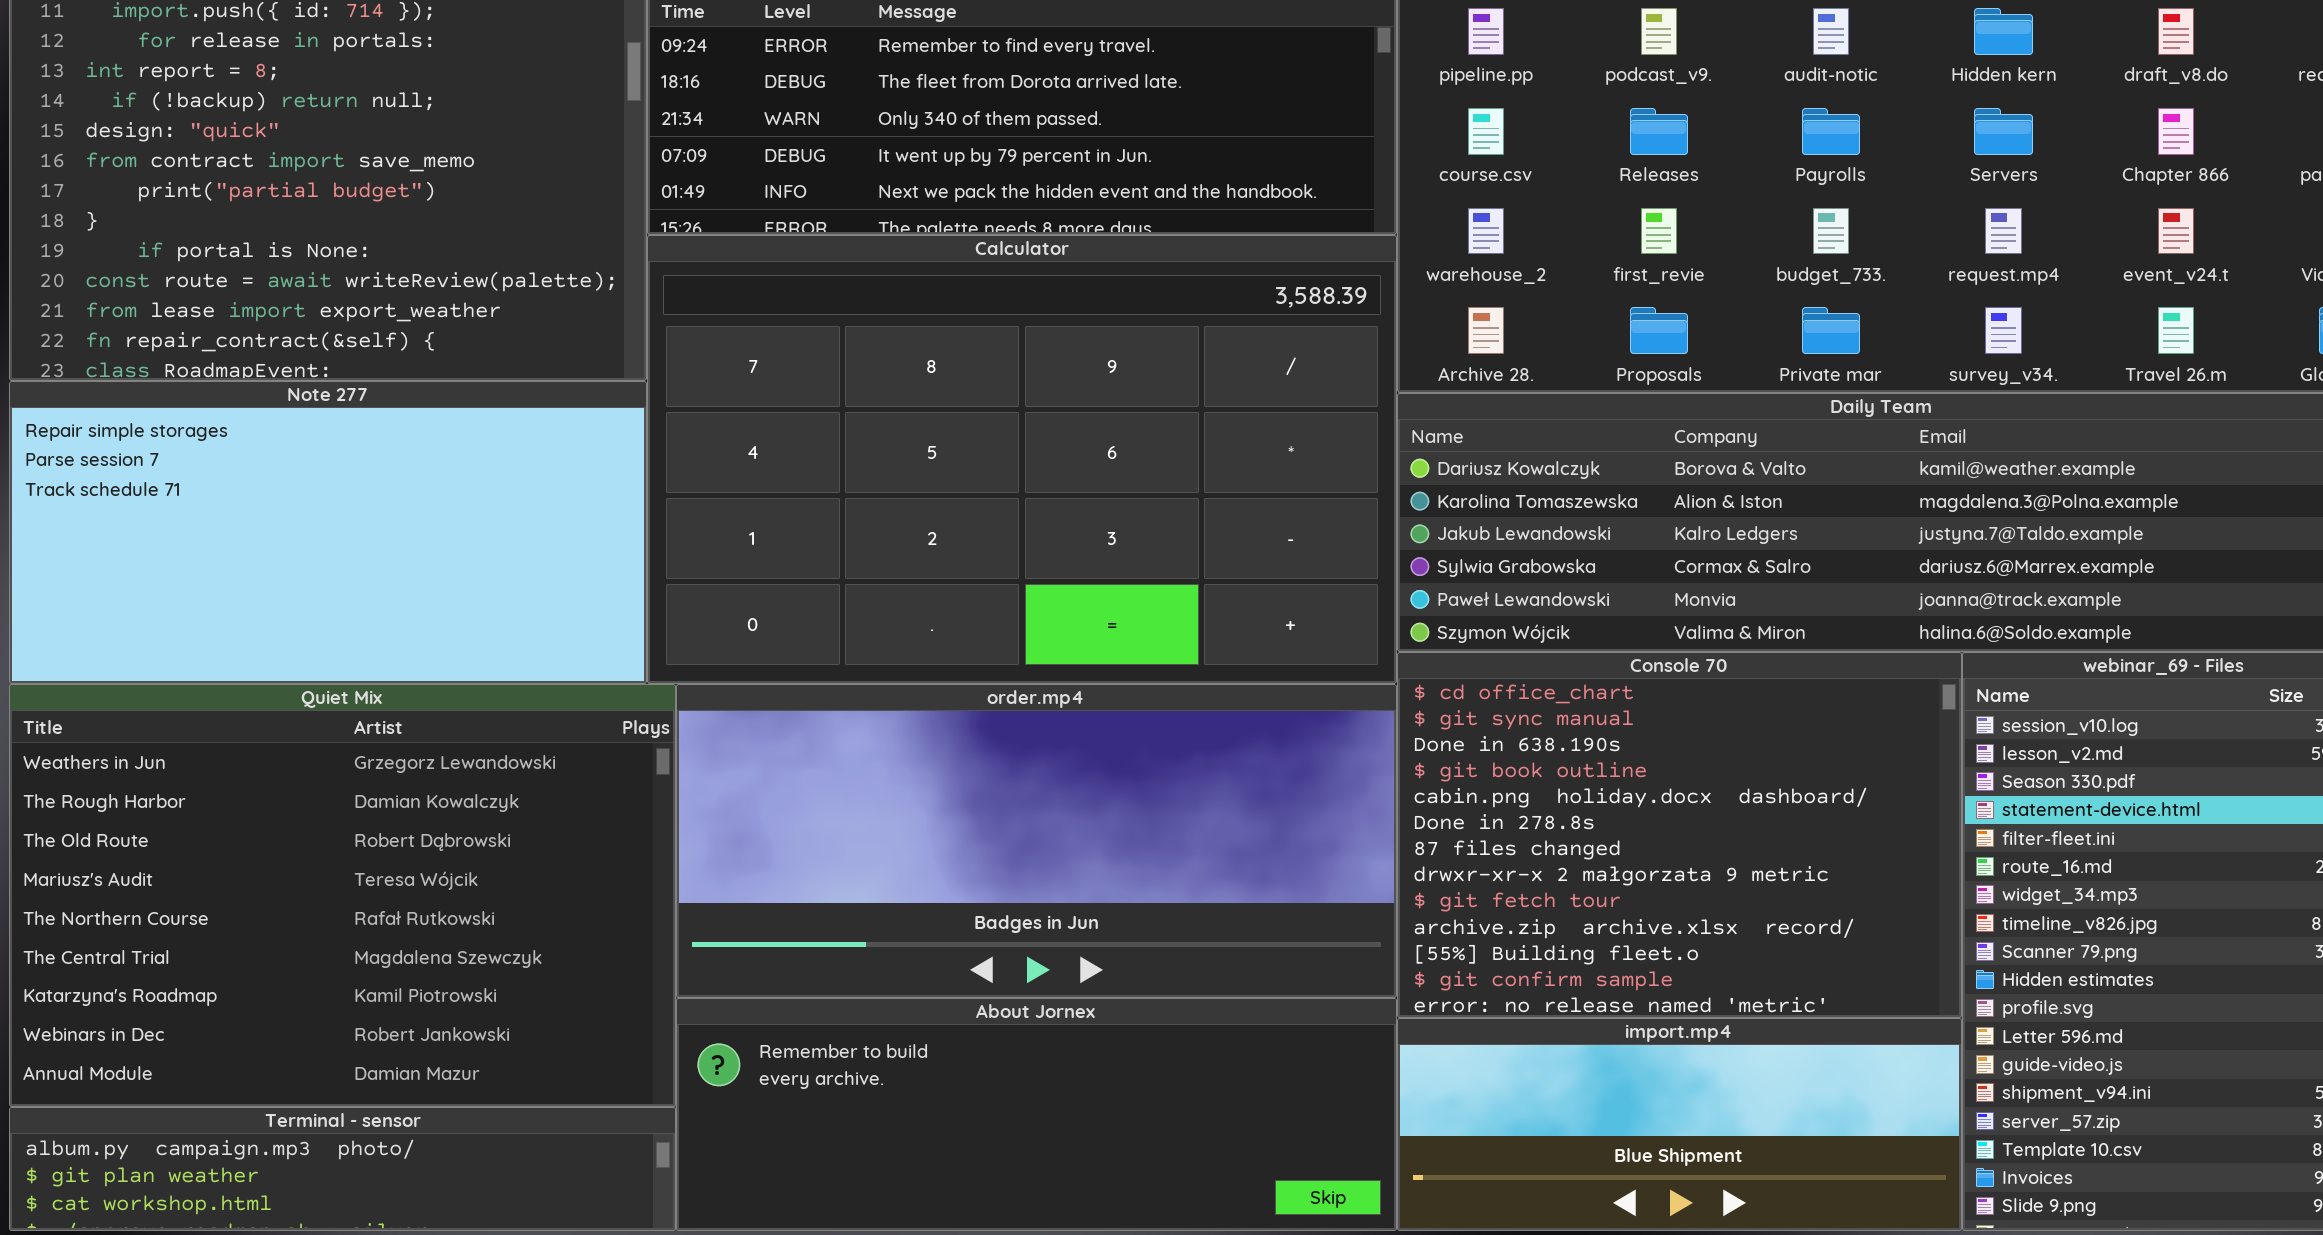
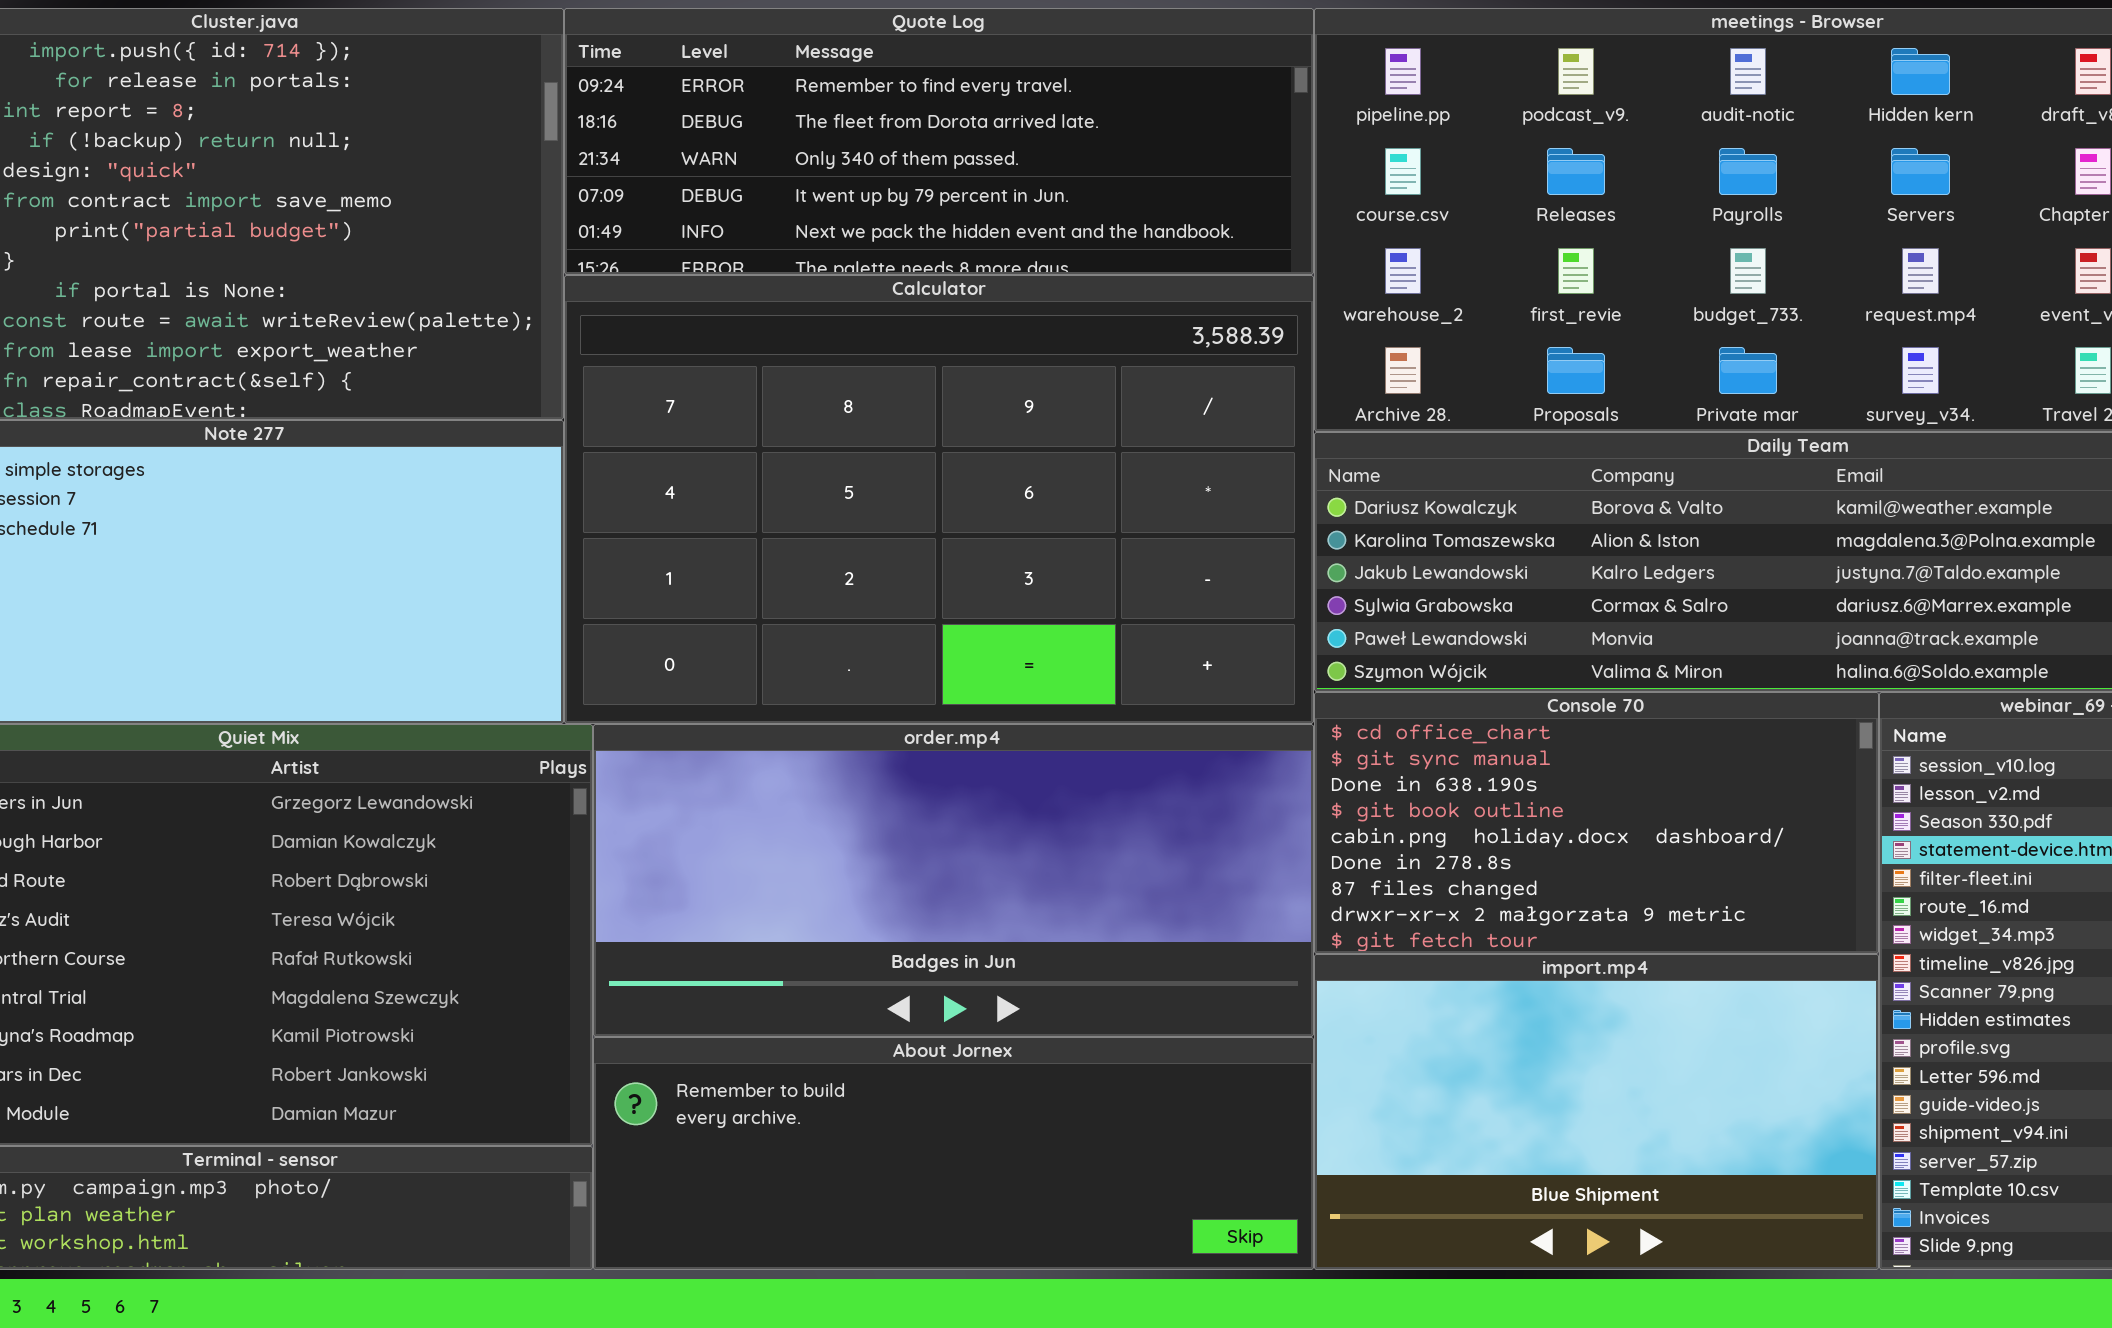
Console 70: [1397,652,1962,1018] -> [1314,692,1879,954], resized
import.mp4: [1397,1018,1962,1231] -> [1314,954,1879,1270], resized

